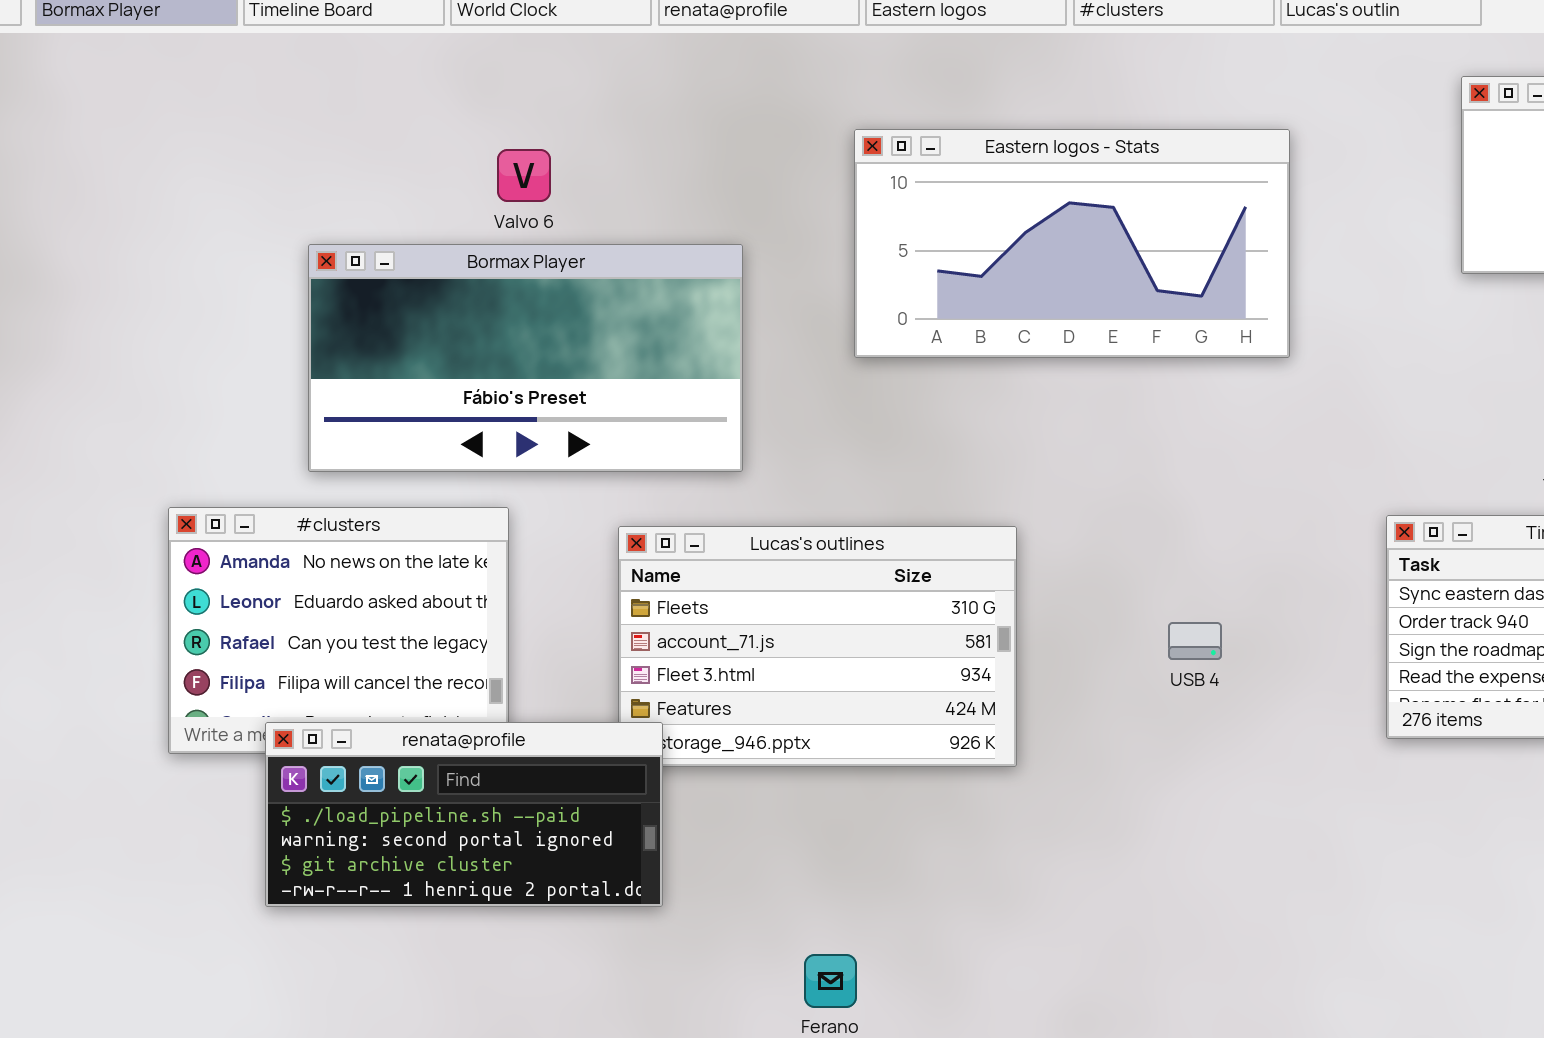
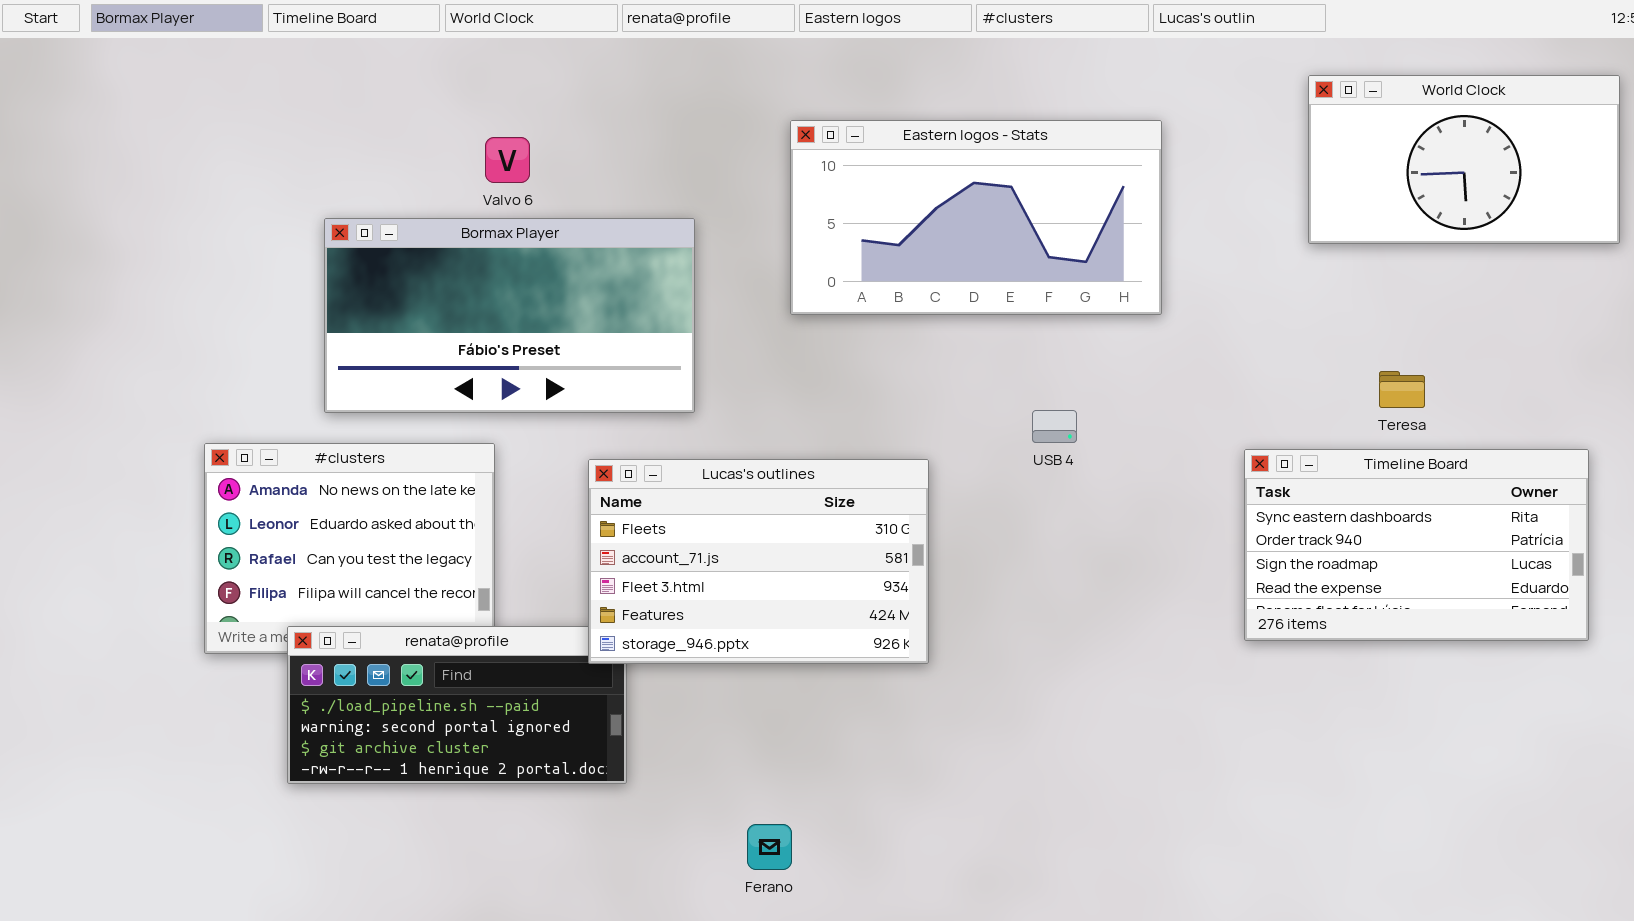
Lucas's outlines: [618,526,1017,767] -> [588,459,929,664], raised
USB 4: [1168,622,1222,660] -> [1032,410,1077,443], moved

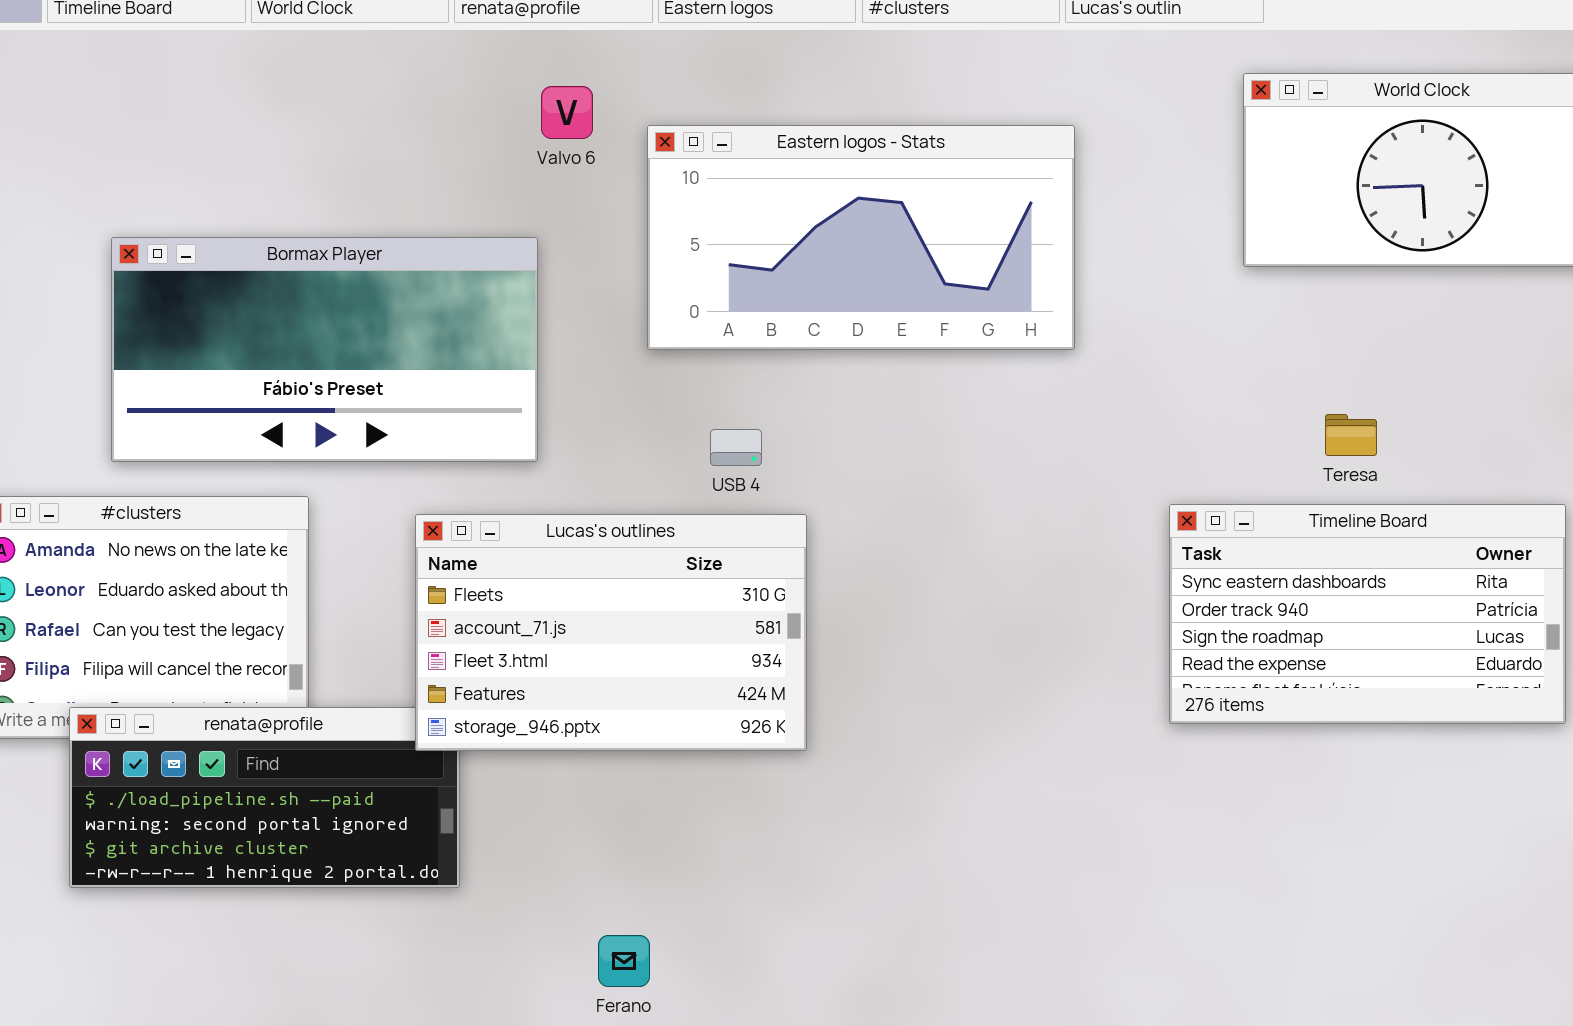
Valvo 6: [485,137,530,183] -> [541,86,593,139], moved
USB 4: [1032,410,1077,443] -> [710,429,762,466], moved

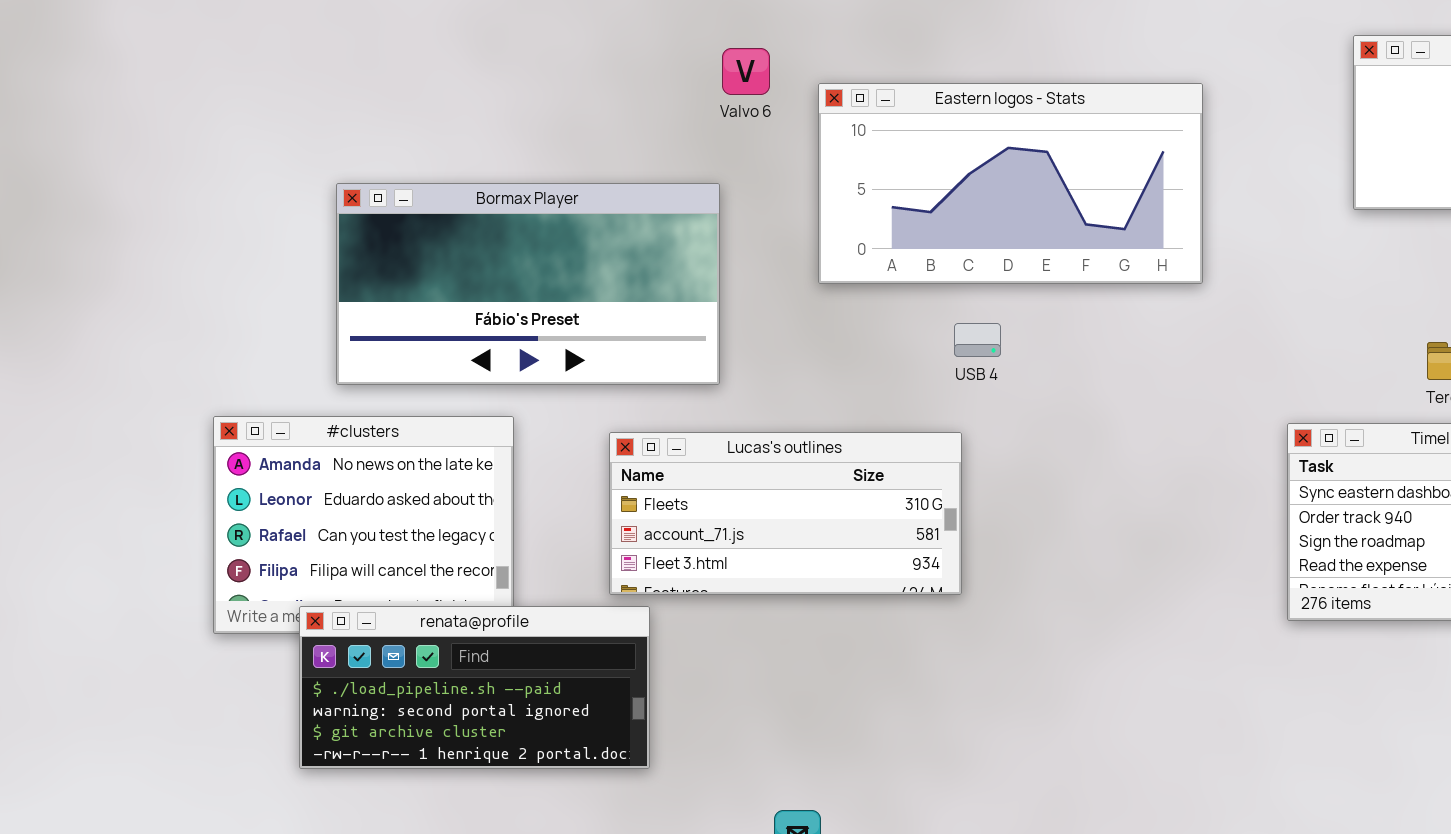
USB 4: [710,429,762,466] -> [954,323,1001,357], moved
Lucas's outlines: [415,514,807,751] -> [609,432,962,595], resized

